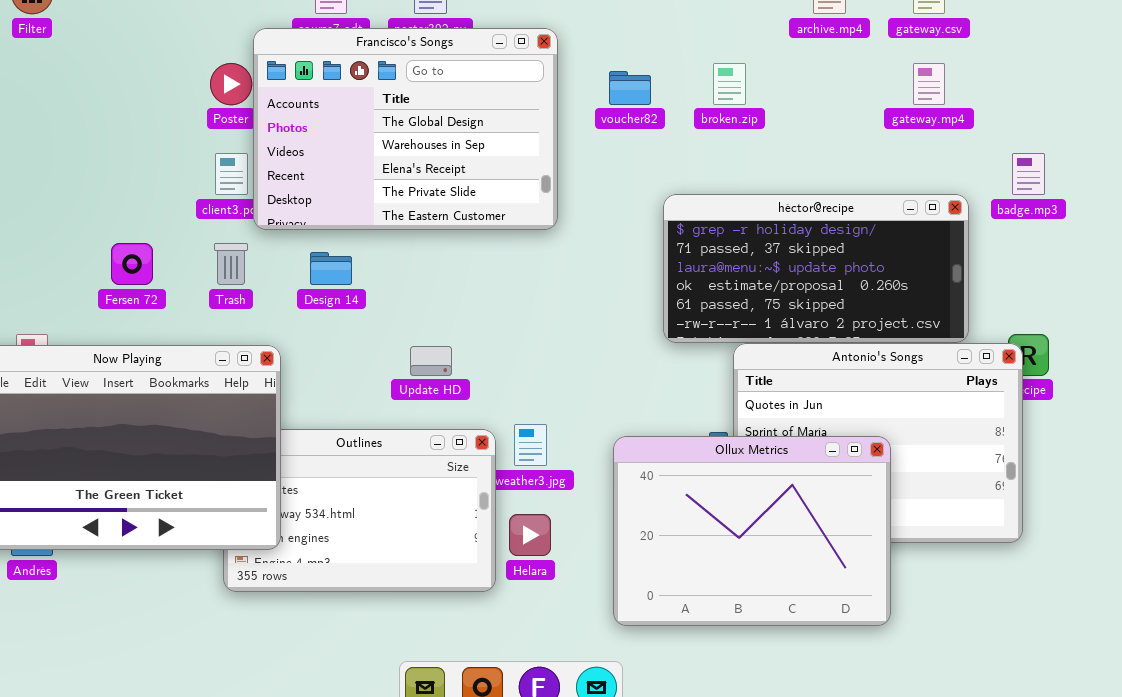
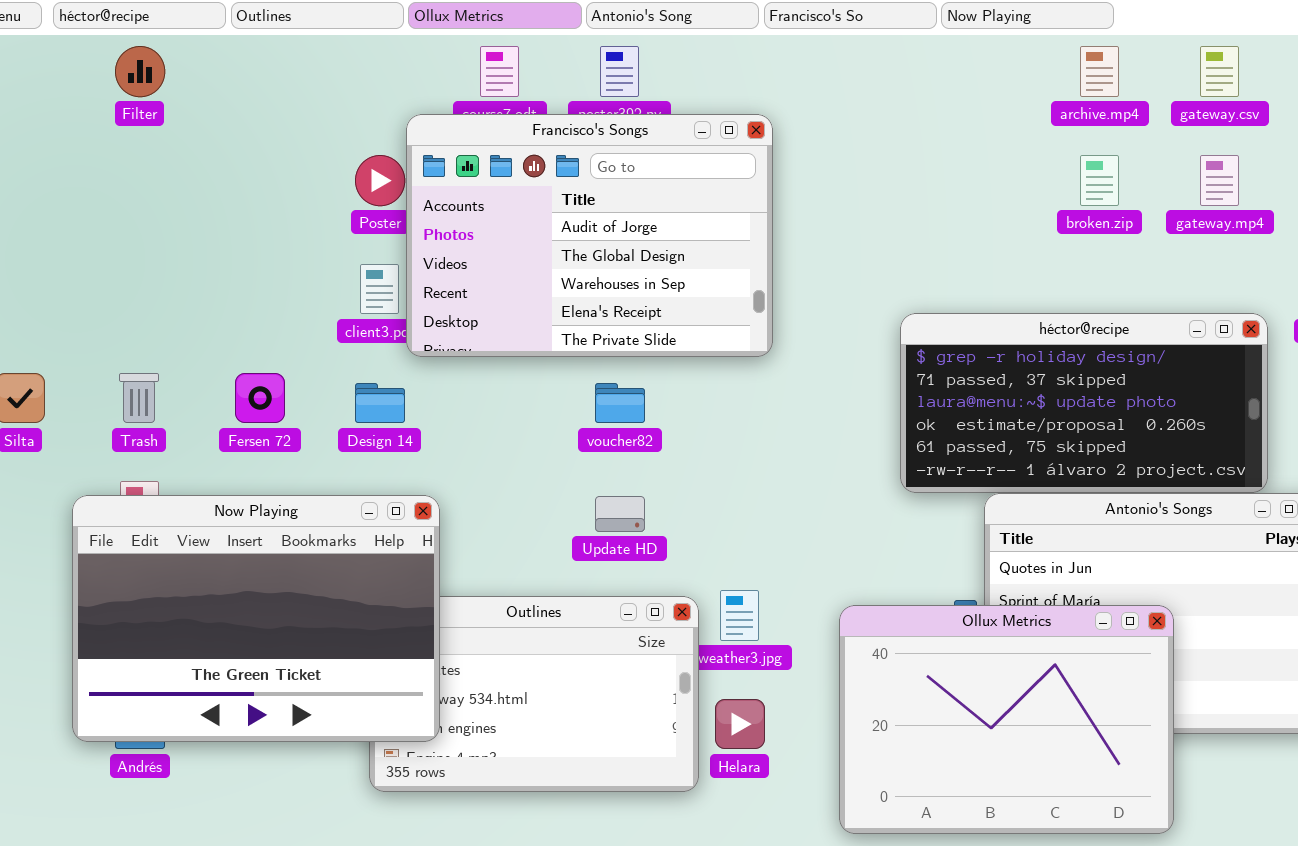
Francisco's Songs: [253,28,558,230] -> [406,114,773,357], scrolled up 1 row
broken.zip: [713,63,746,105] -> [1080,155,1119,206], moved
voucher82: [609,71,651,105] -> [595,383,645,423], moved
Trash: [214,243,248,285] -> [119,373,159,423], moved
Design 14: [310,252,352,285] -> [355,383,405,423], moved

